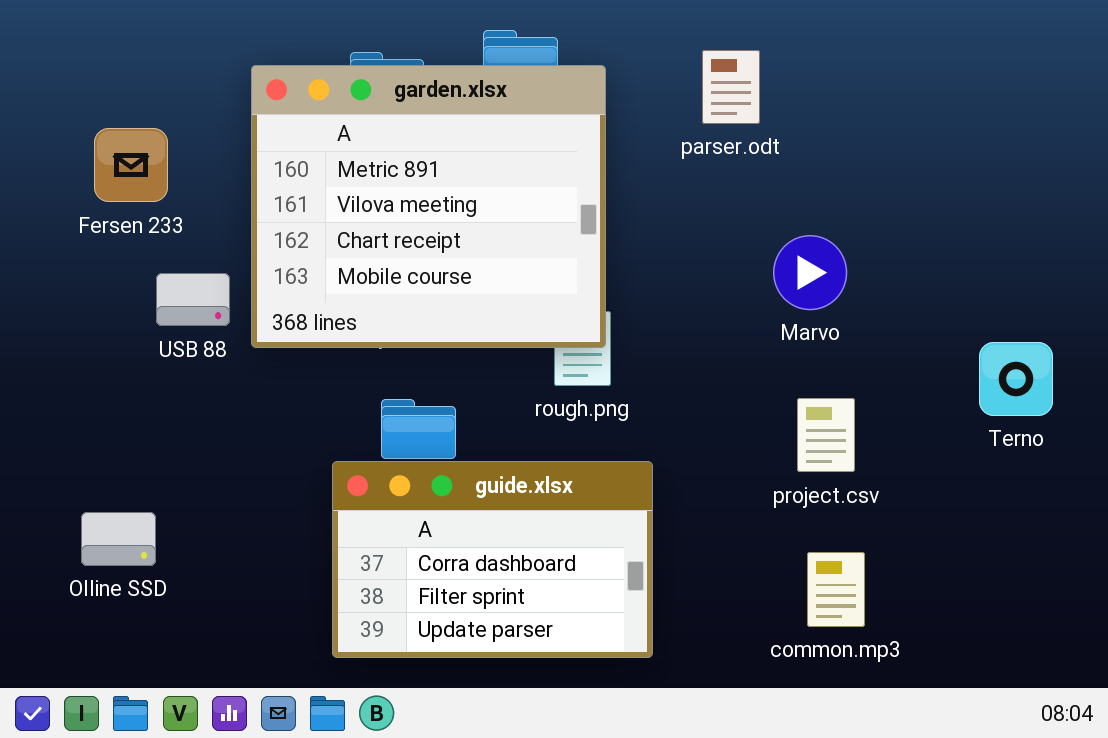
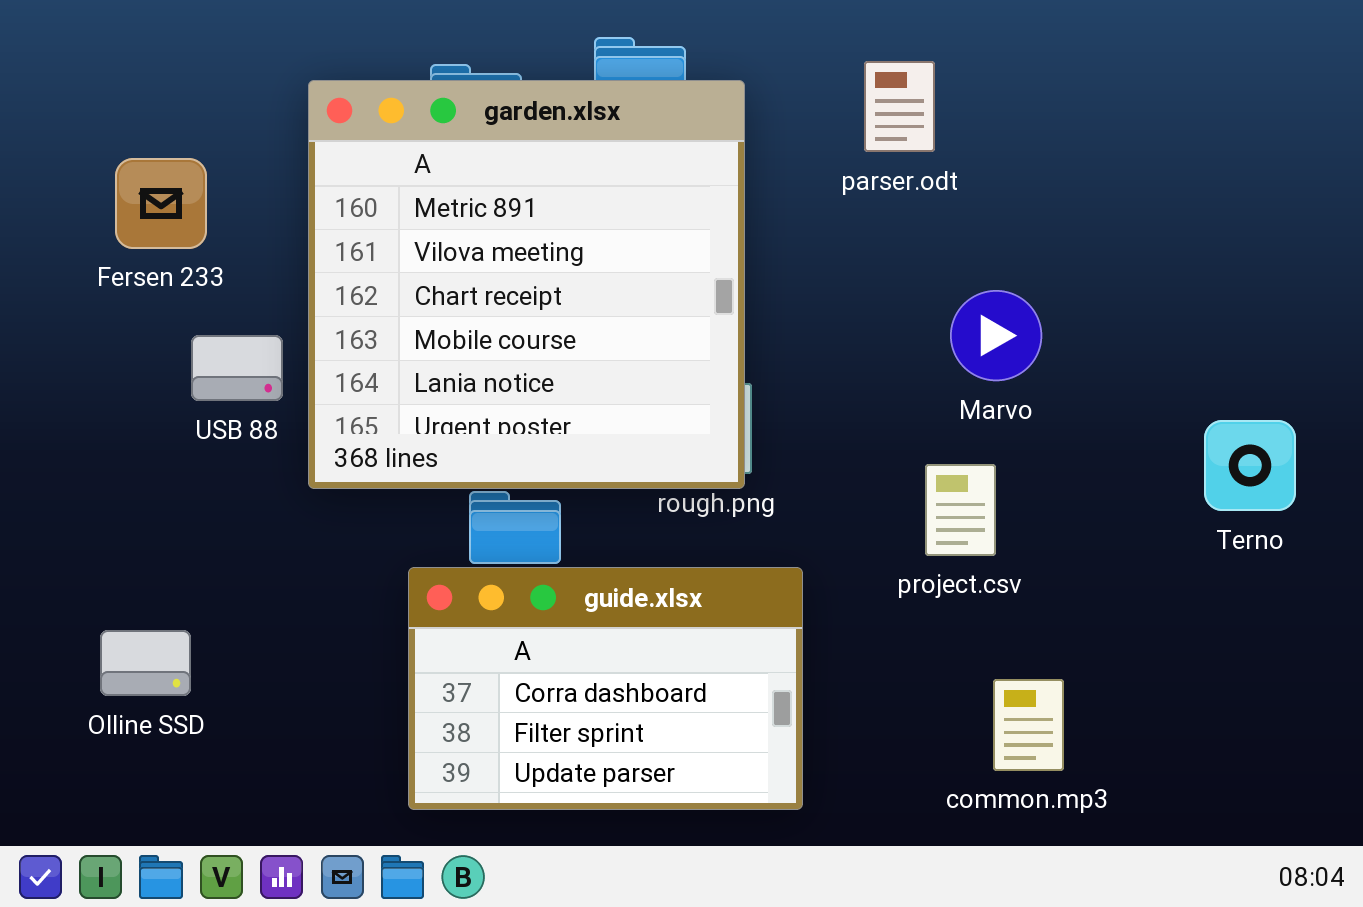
garden.xlsx: [251,65,606,348] -> [308,80,745,489], resized
project.csv: [797,398,855,472] -> [925,464,996,556], moved

